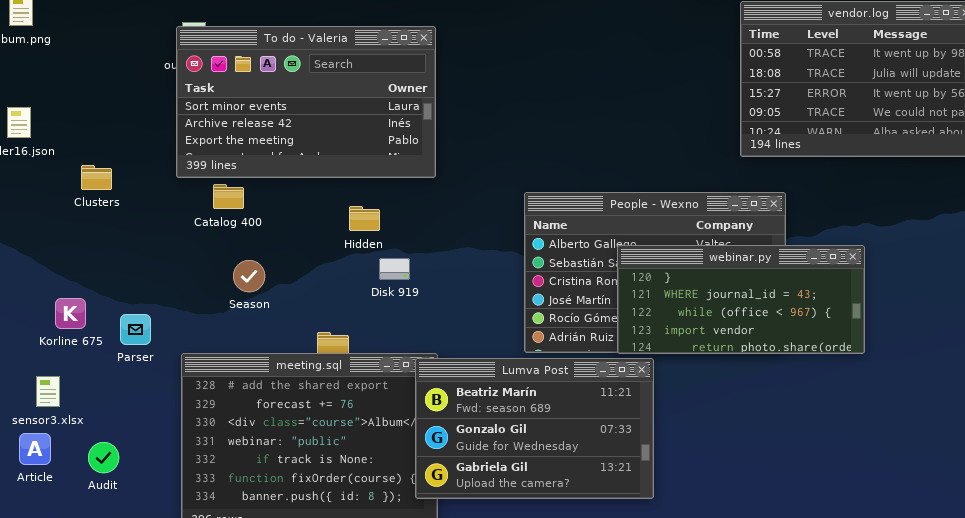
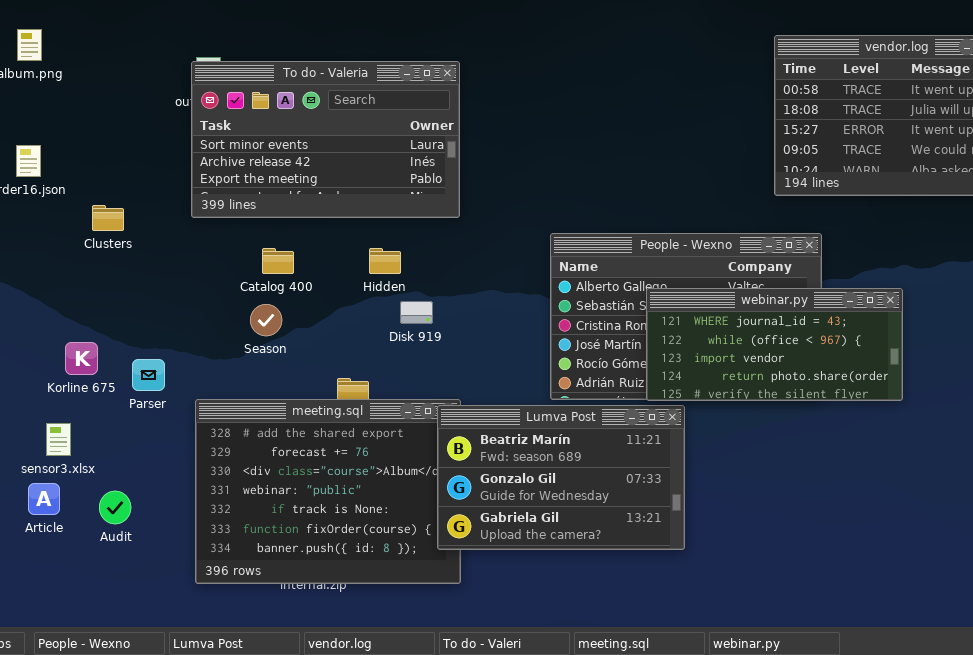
Catalog 400: [213,184,244,209] -> [262,248,294,274], moved
webinar.py: [617,245,865,354] -> [646,288,903,401], scrolled down 1 row

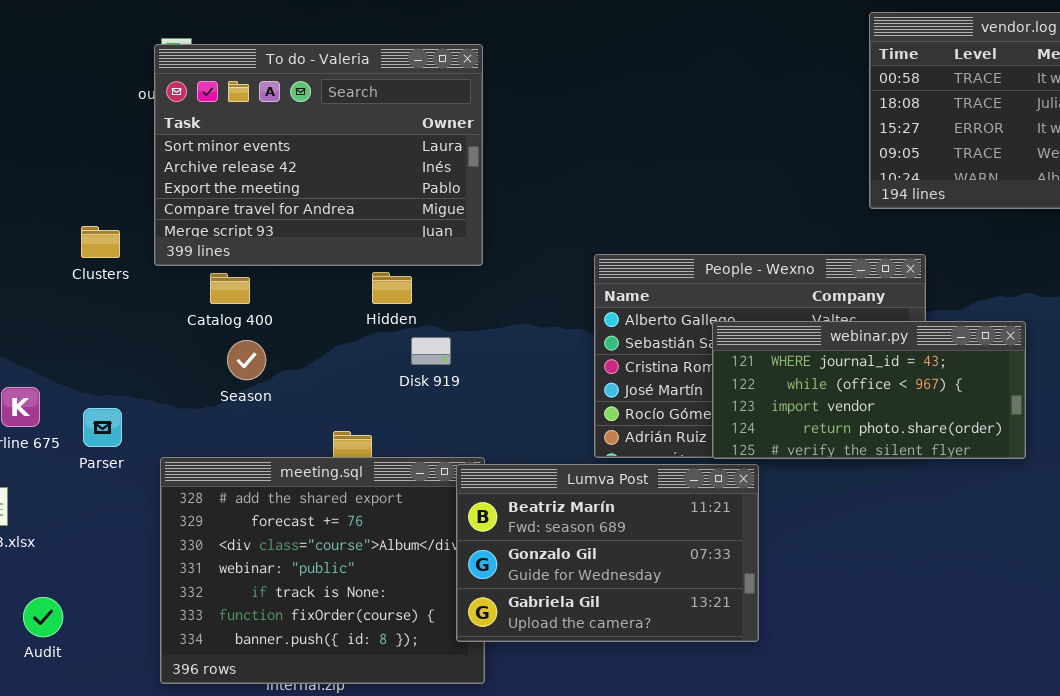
To do - Valeria: [191,61,460,218] -> [154,44,483,266], resized
Clusters: [92,205,124,231] -> [81,226,120,258], moved
Catalog 400: [262,248,294,274] -> [210,273,250,304], moved
Audit: [99,491,131,524] -> [23,597,63,637], moved

